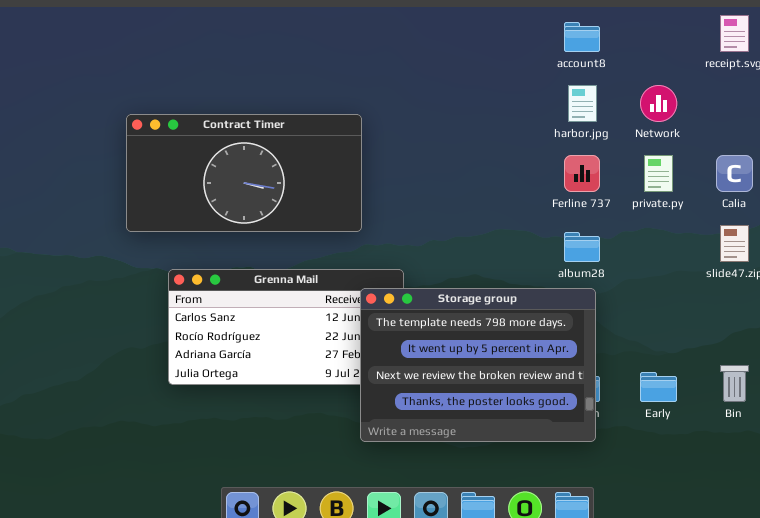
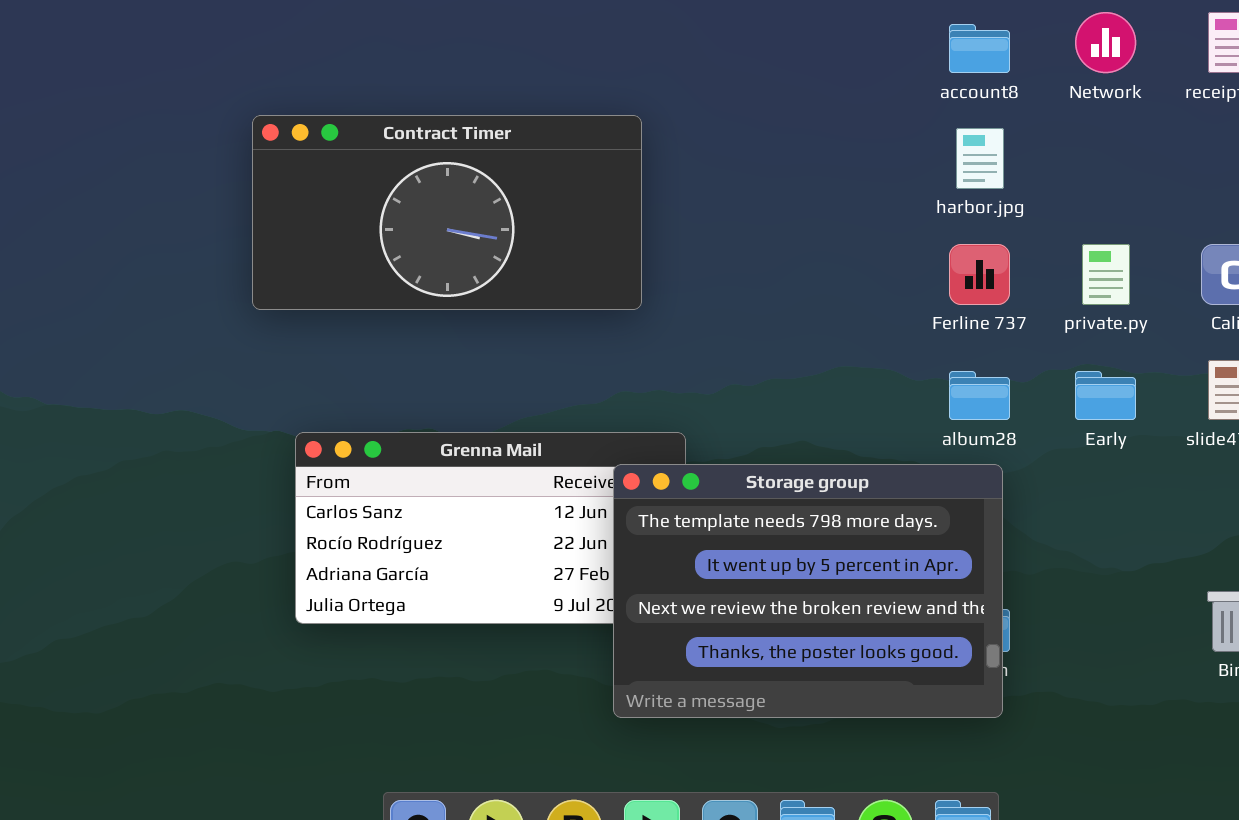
Network: [640,85,677,122] -> [1075,12,1136,73], moved
Contract Timer: [126,114,362,232] -> [252,115,642,310], moved
Early: [640,372,677,402] -> [1075,371,1136,420], moved

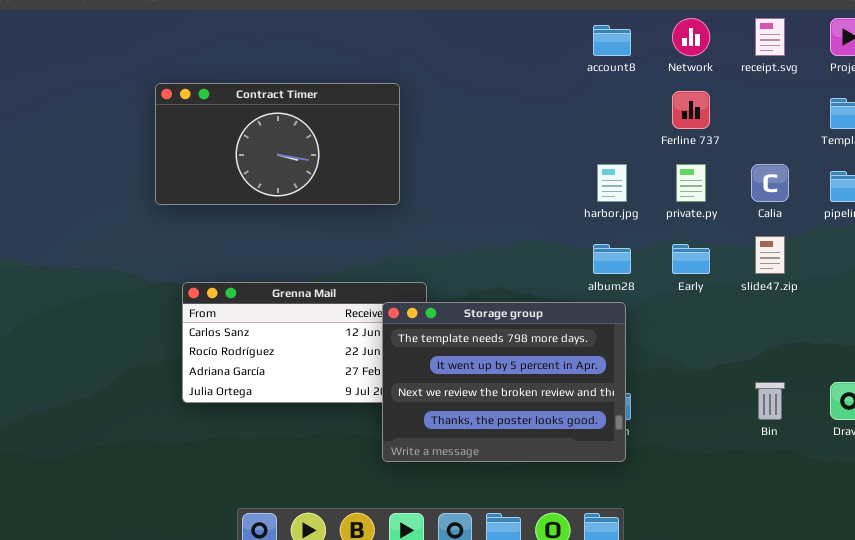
harbor.jpg: [956,128,1004,189] -> [597,164,627,202], moved
Ferline 737: [949,244,1010,305] -> [672,91,710,129], moved

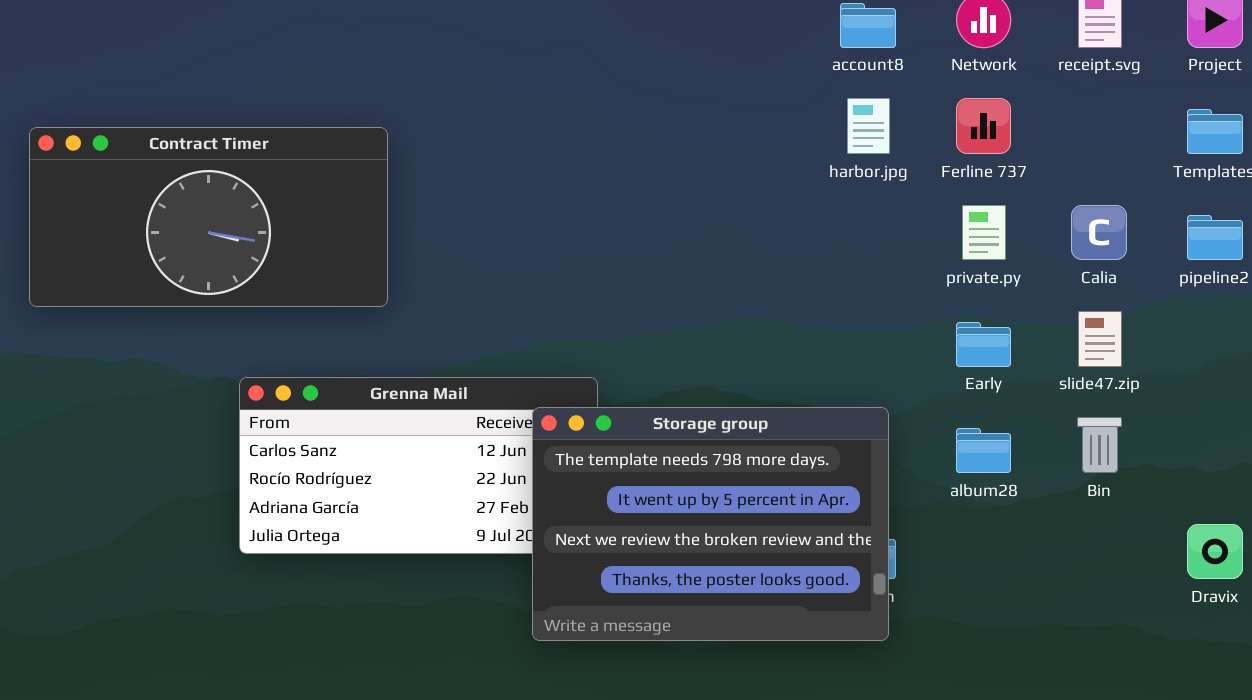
Contract Timer: [155,83,400,205] -> [29,127,388,307], moved
harbor.jpg: [597,164,627,202] -> [847,98,890,154], moved
album28: [593,244,631,274] -> [956,428,1011,473], moved
Bin: [755,382,785,420] -> [1077,417,1122,473], moved

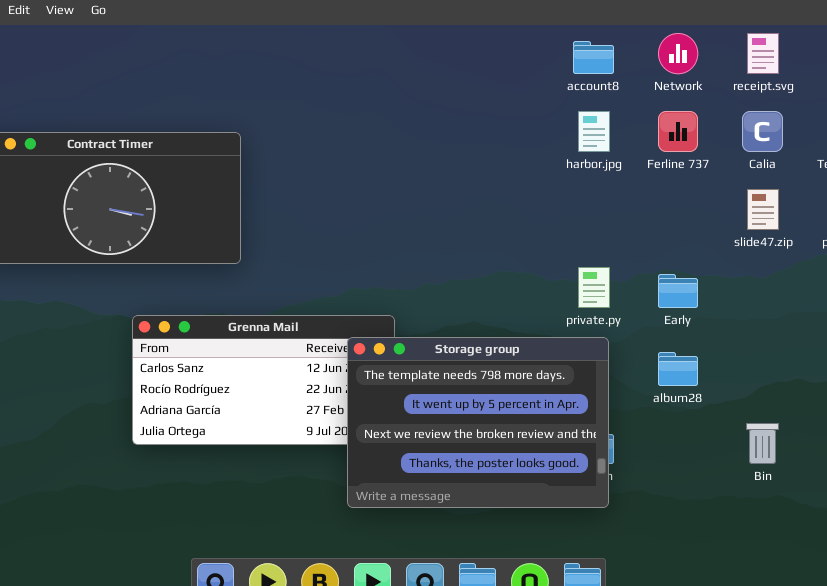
private.py: [962,205,1006,260] -> [578,267,610,308], moved
Calia: [1071,205,1127,260] -> [742,111,783,152], moved
slide47.zip: [1078,311,1122,367] -> [747,189,779,230], moved
Bin: [1077,417,1122,473] -> [746,423,779,464], moved

